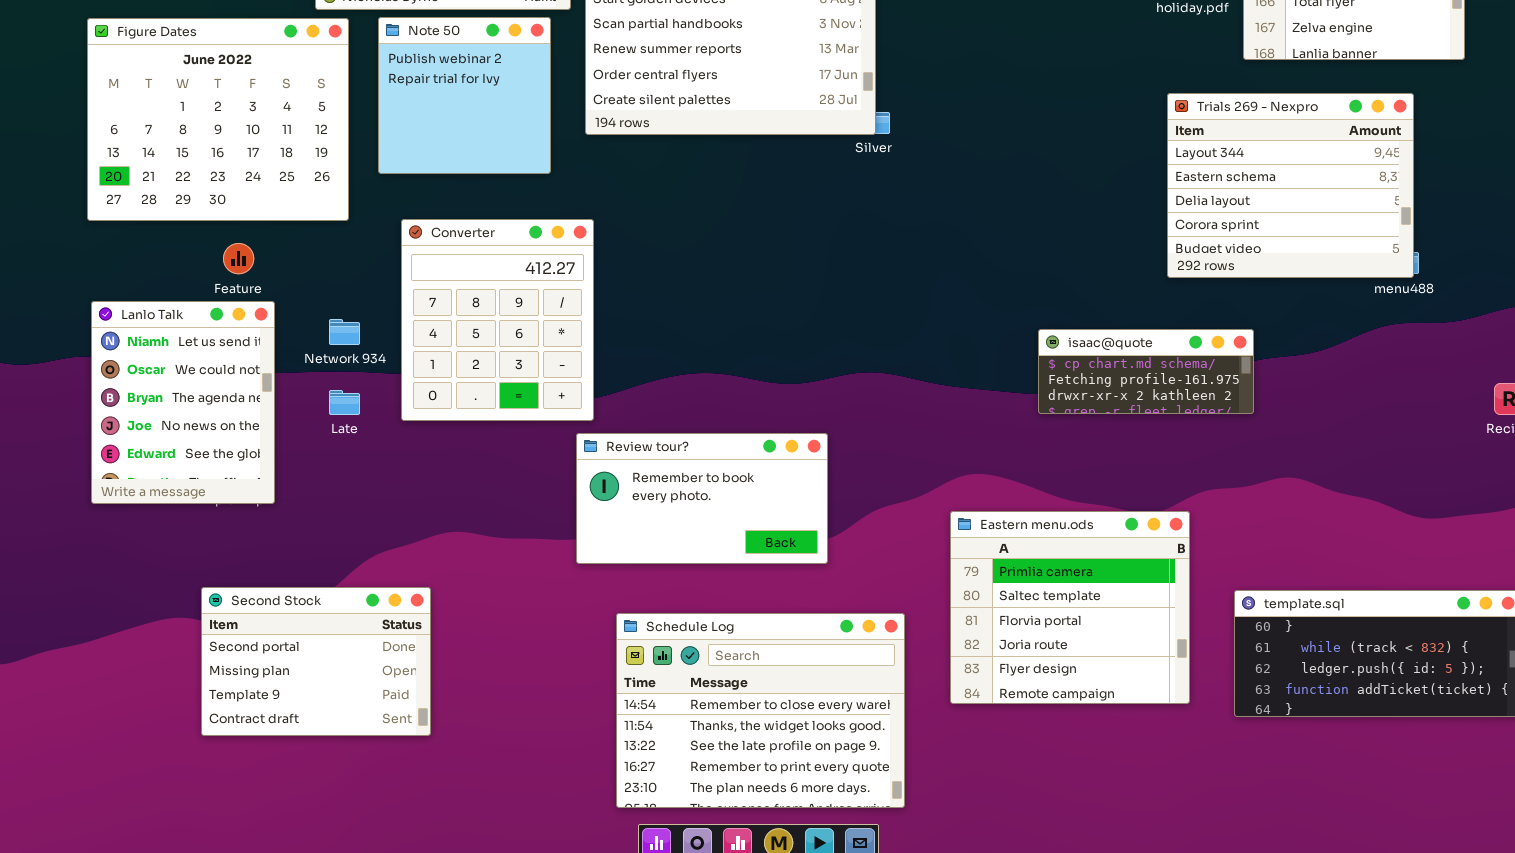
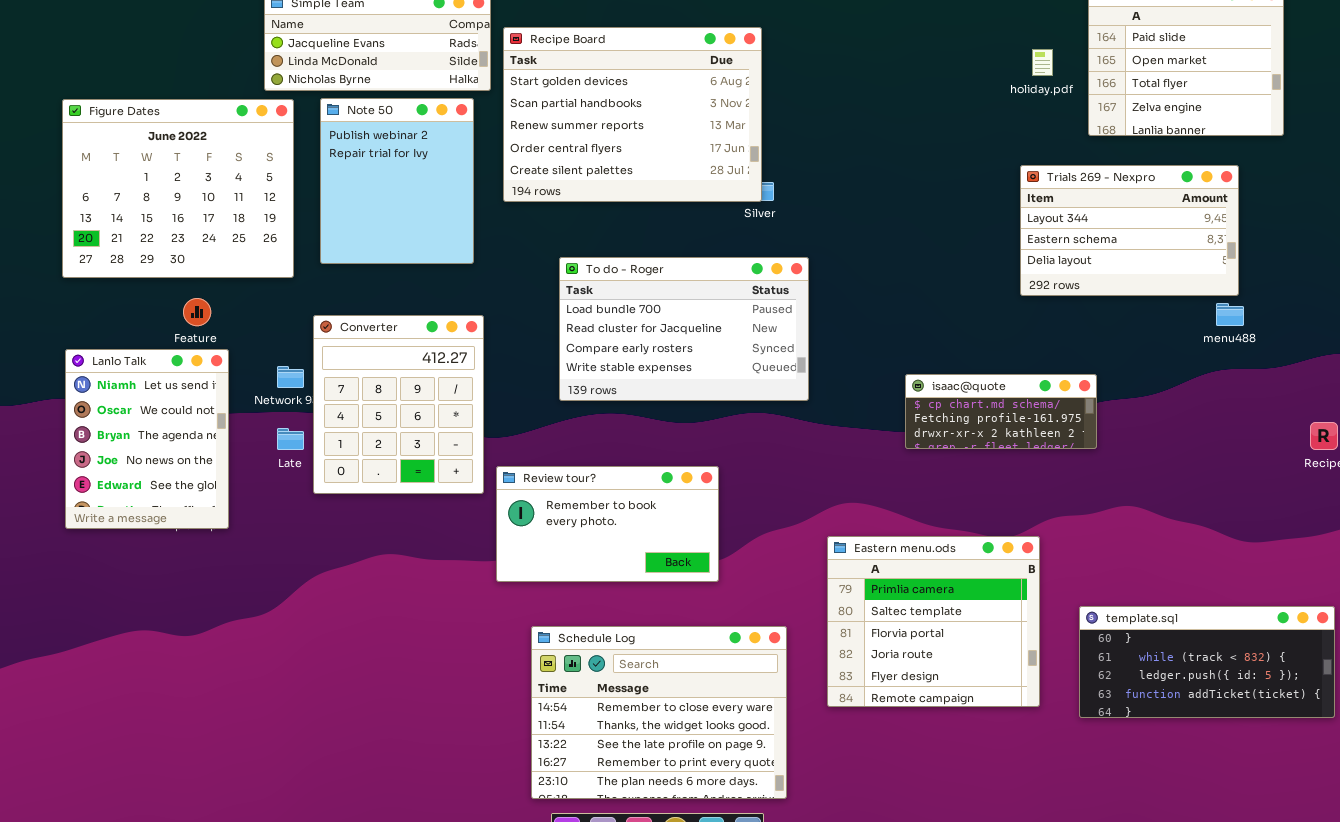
Note 50: [378,17,551,174] -> [320,98,474,264], resized
Trials 269 - Nexpro: [1167,93,1414,278] -> [1020,165,1239,296], resized
To do - Roger: none -> [559,257,809,401], opened
Converter: [401,219,594,421] -> [313,315,484,494], moved
Second Stock: [201,587,431,736] -> none, closed

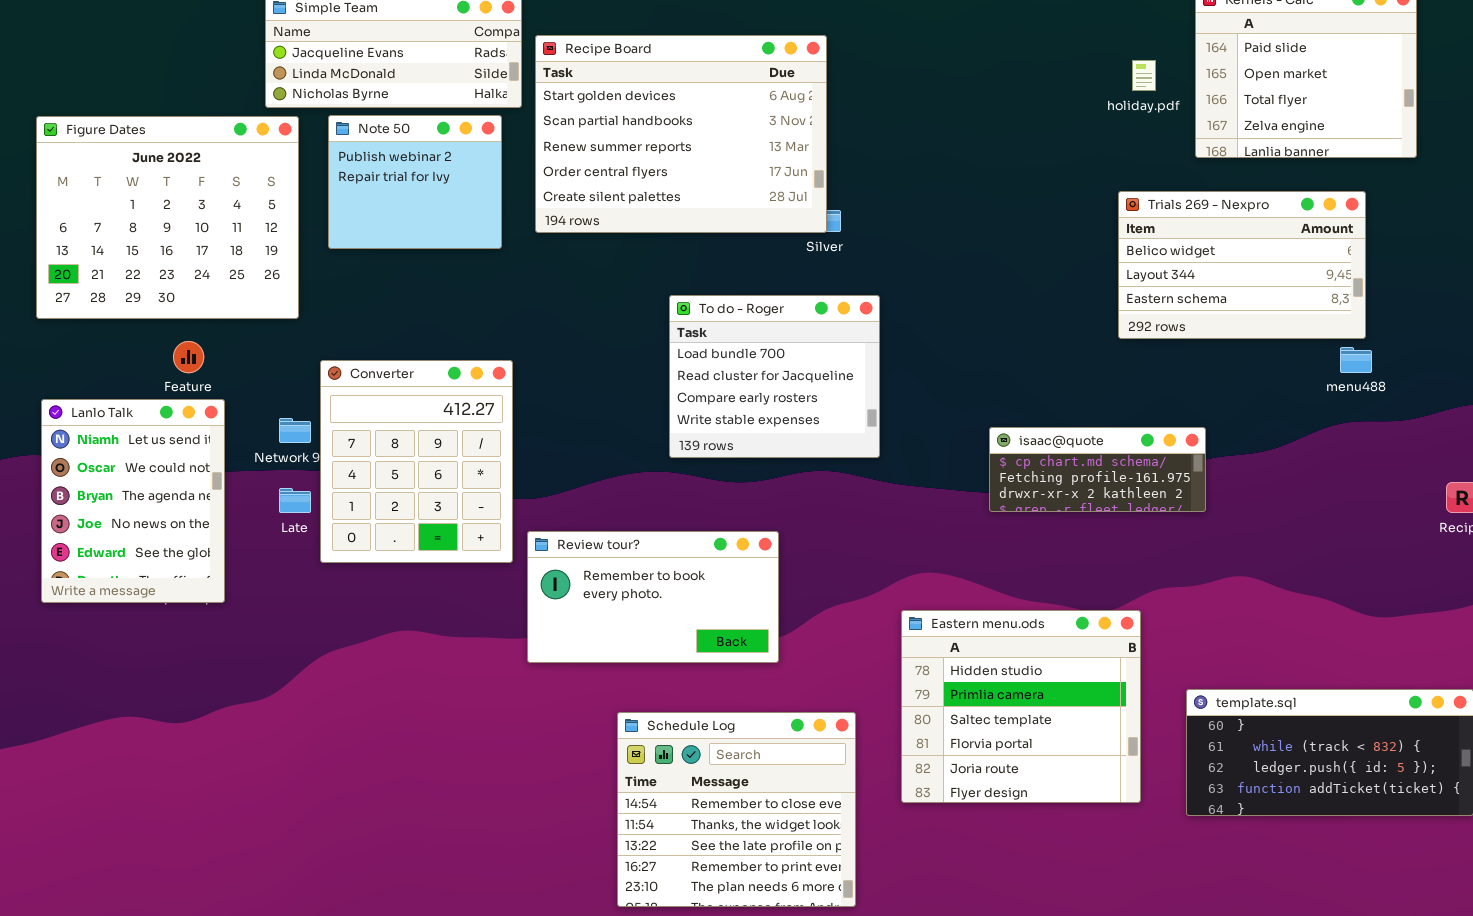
Note 50: [320,98,474,264] -> [328,115,502,249], resized
Trials 269 - Nexpro: [1020,165,1239,296] -> [1118,191,1366,339], scrolled up 1 row
To do - Roger: [559,257,809,401] -> [669,295,880,458], resized
Eastern menu.ods: [827,536,1040,707] -> [901,610,1141,803], scrolled up 1 row
Schedule Log: [531,626,787,799] -> [617,712,856,907], resized

